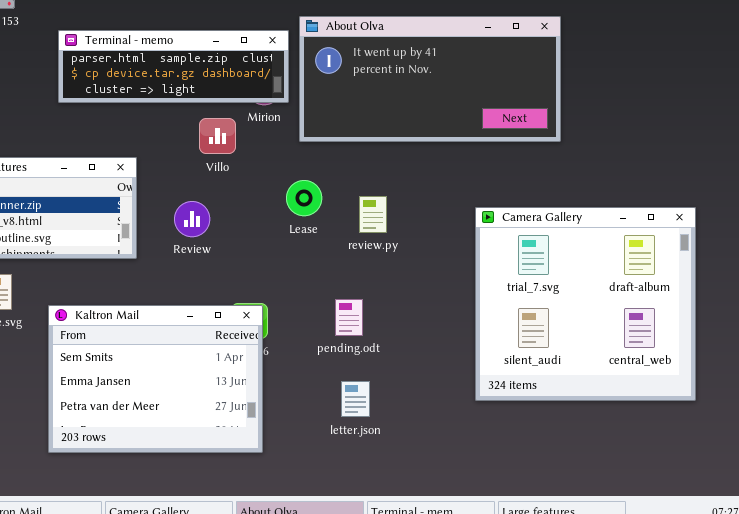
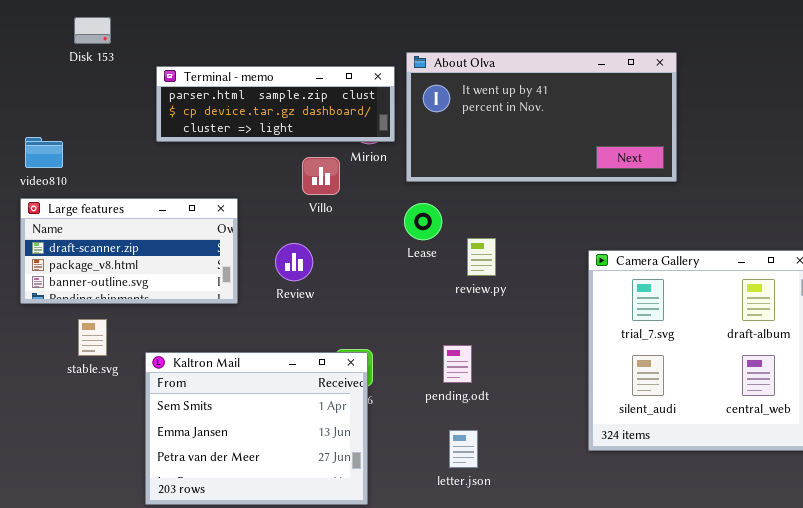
Lease: [286,180,322,216] -> [404,203,442,240], moved

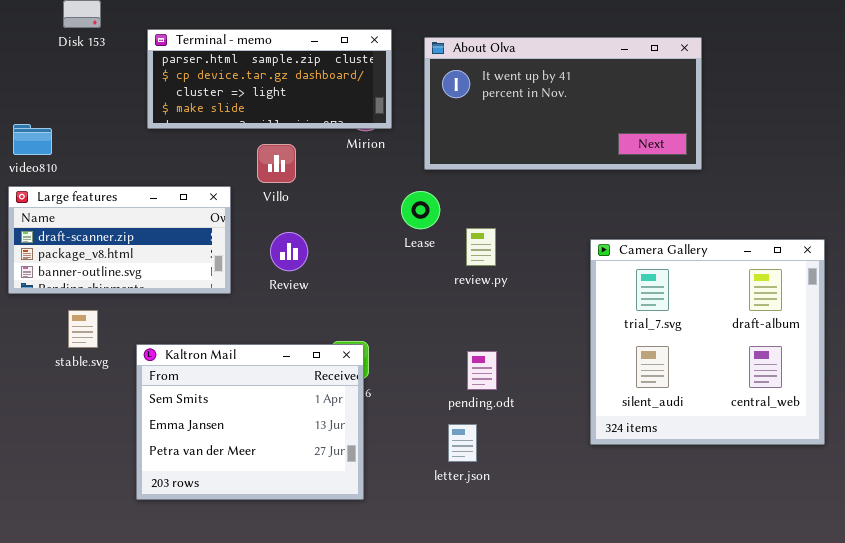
About Olva: [406,52,677,182] -> [424,37,702,170], moved
Terminal - memo: [156,66,395,142] -> [147,29,392,129], resized
Villo: [302,157,340,195] -> [257,144,296,183], moved
pending.odt: [443,345,472,383] -> [467,351,497,390], moved

